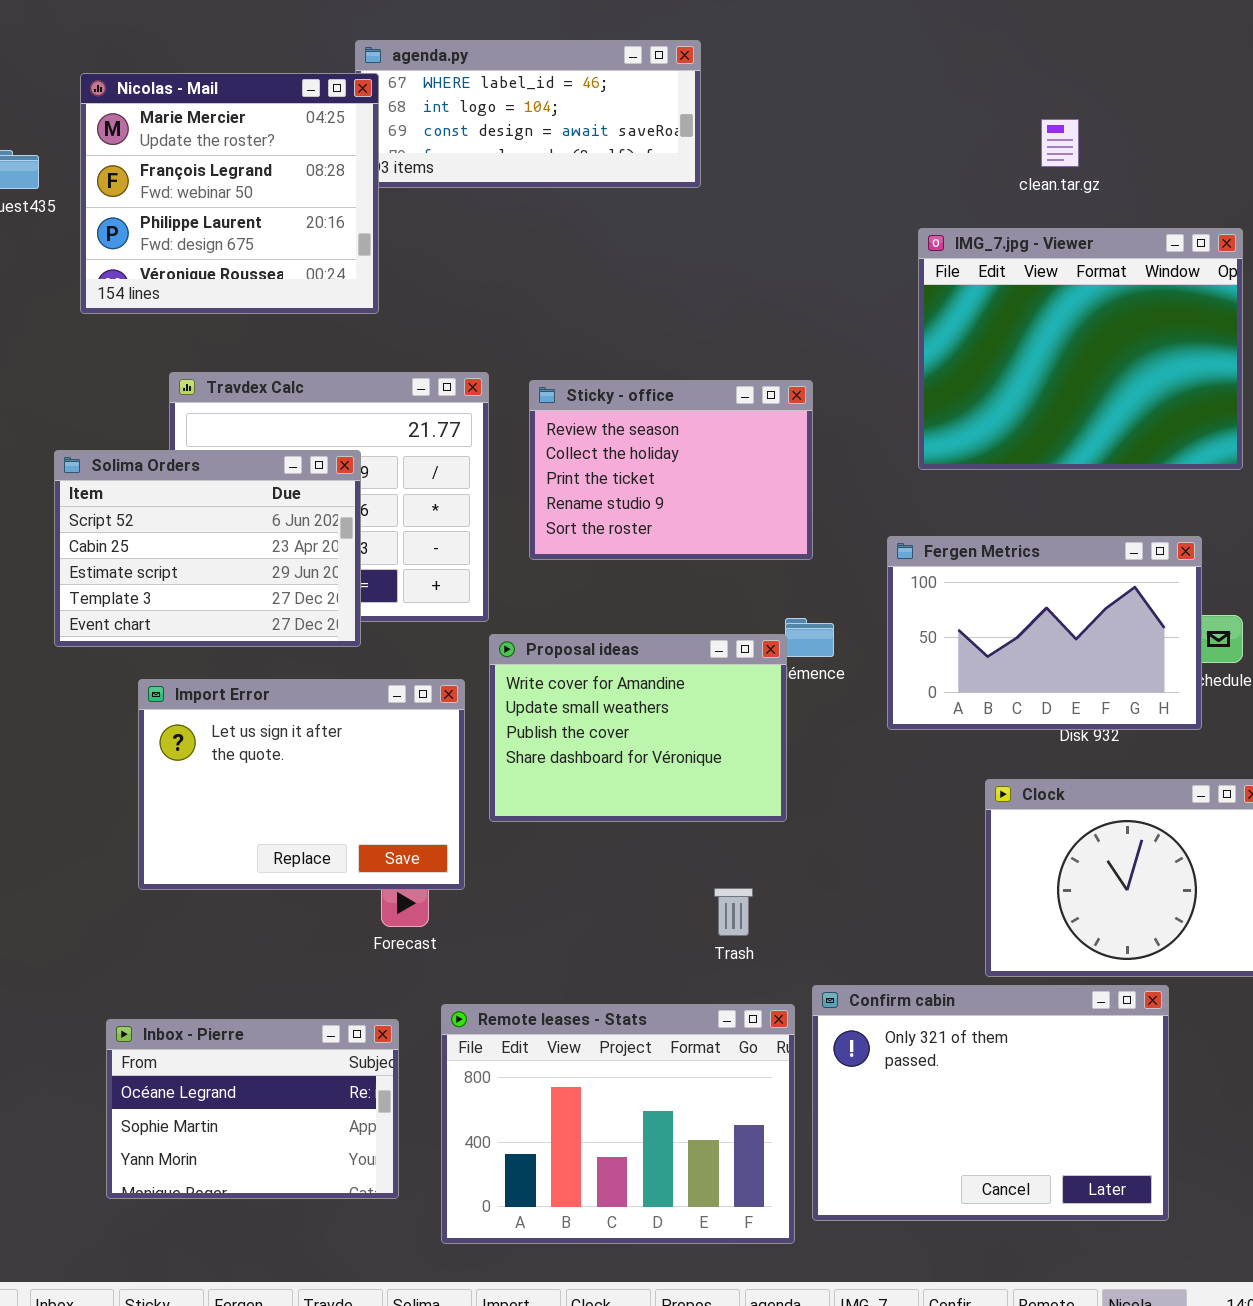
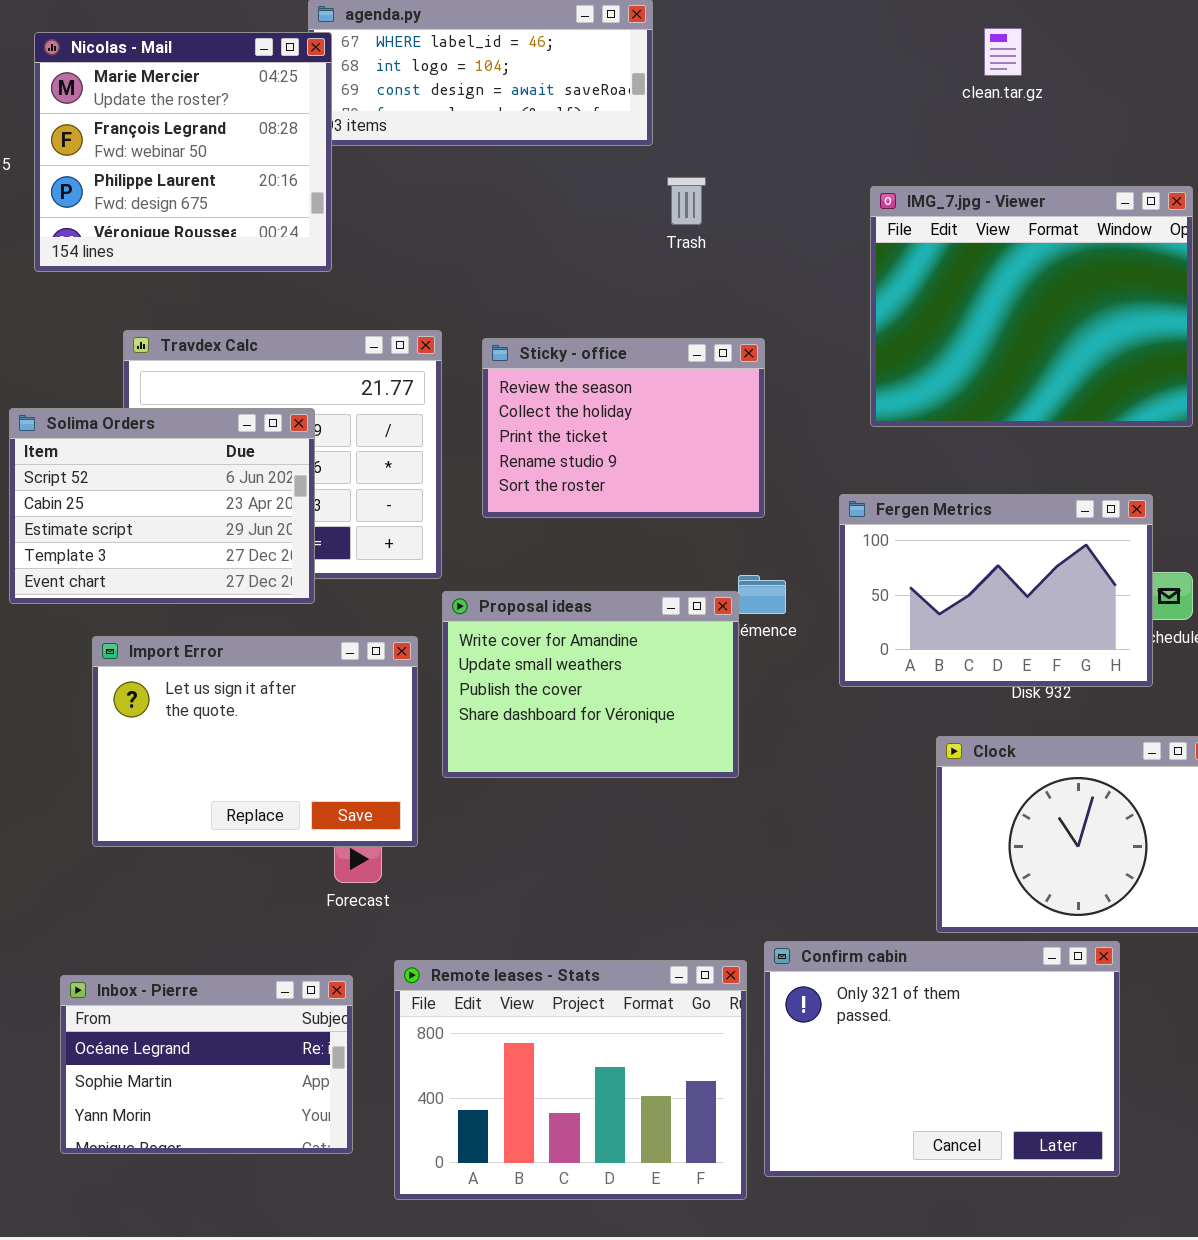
clean.tar.gz: [1041,119,1079,167] -> [984,28,1022,76], moved
Trash: [714,888,753,936] -> [667,177,706,225], moved

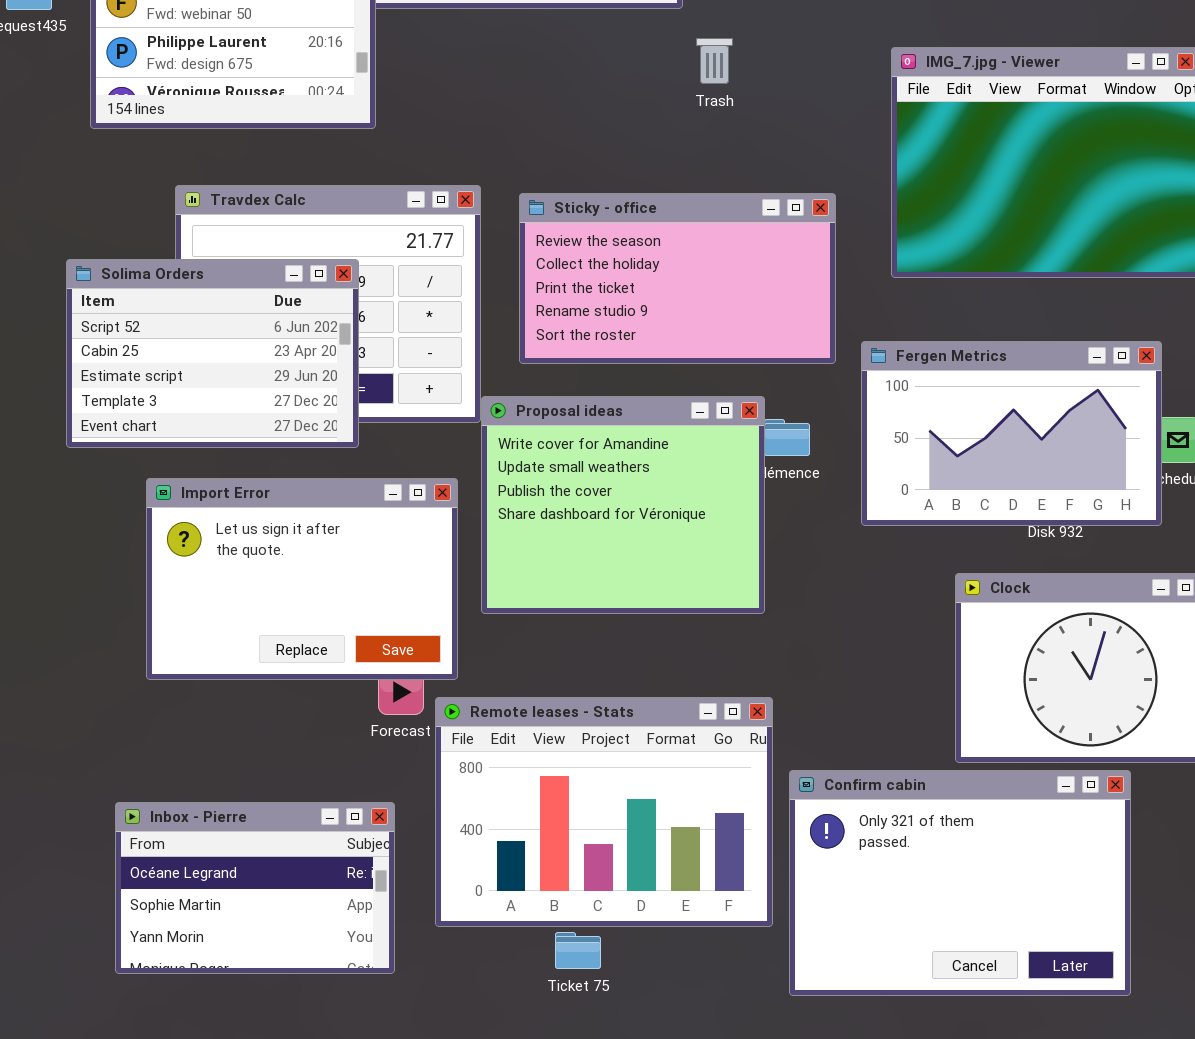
Sticky - office: [482,338,765,518] -> [519,193,836,364], resized
Proposal ideas: [442,591,739,778] -> [481,396,765,614], resized
Remote leases - Stats: [394,960,747,1200] -> [435,697,773,927], moved

